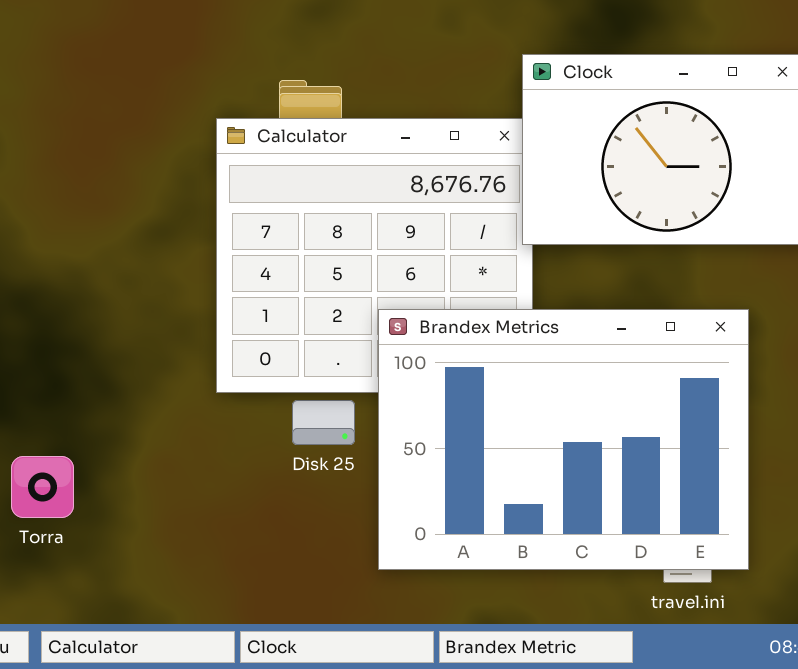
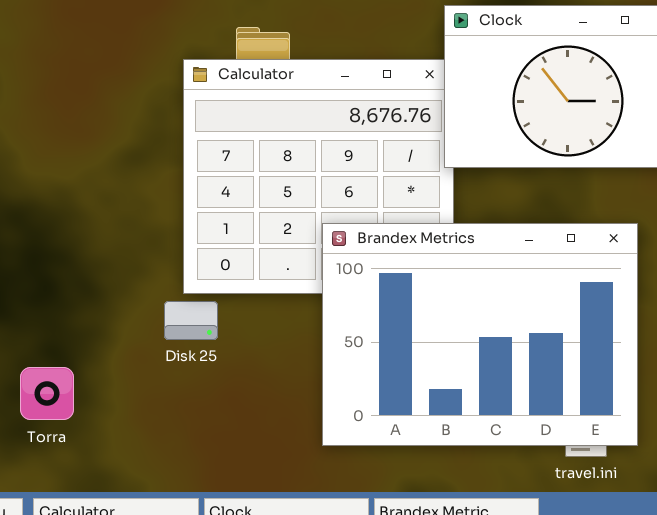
Disk 25: [292,400,355,445] -> [164,301,218,340], moved
Torra: [11,456,74,518] -> [20,367,74,420], moved

